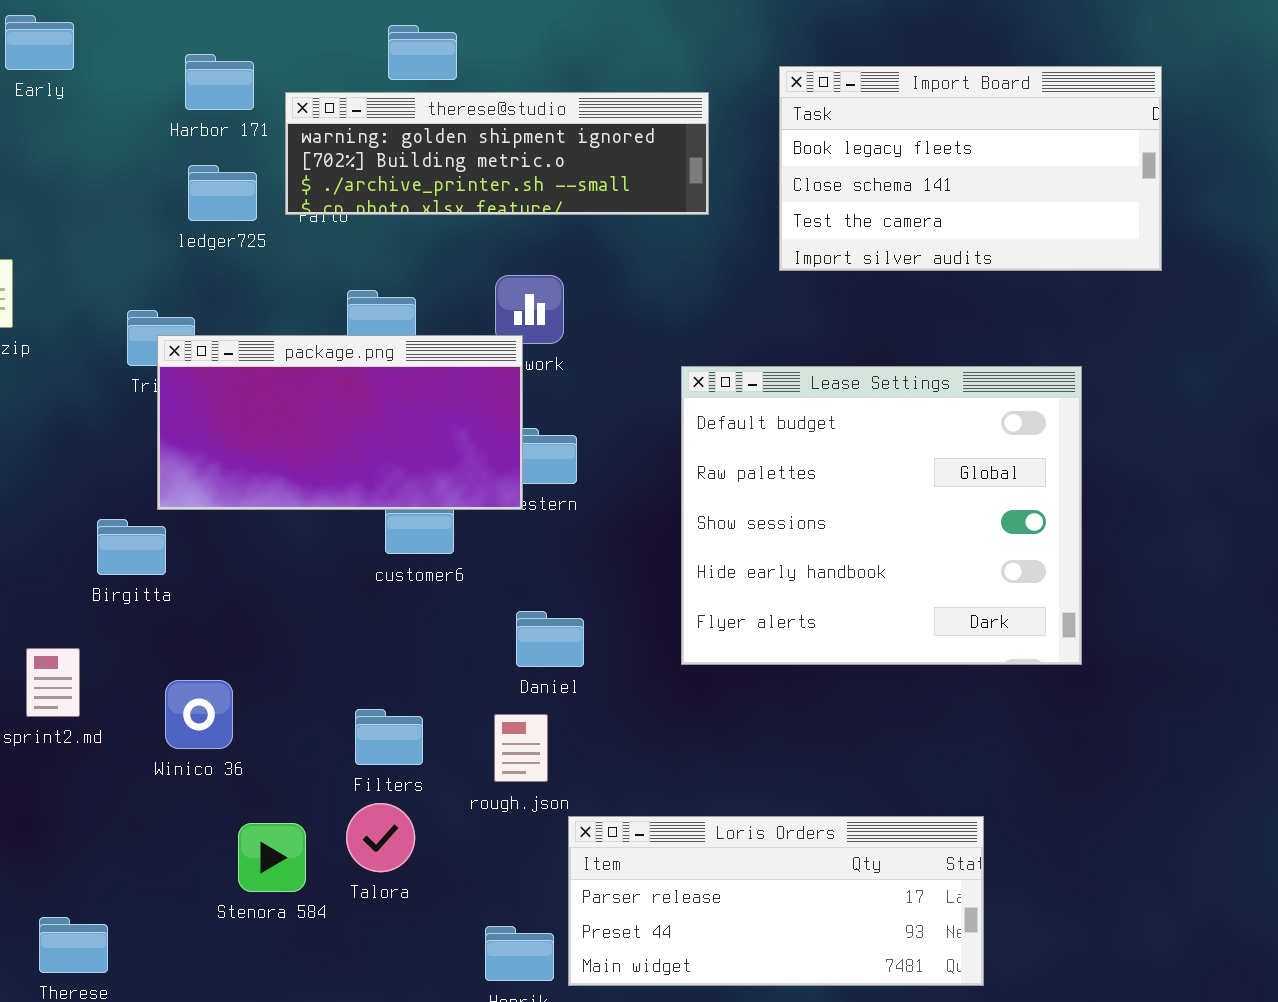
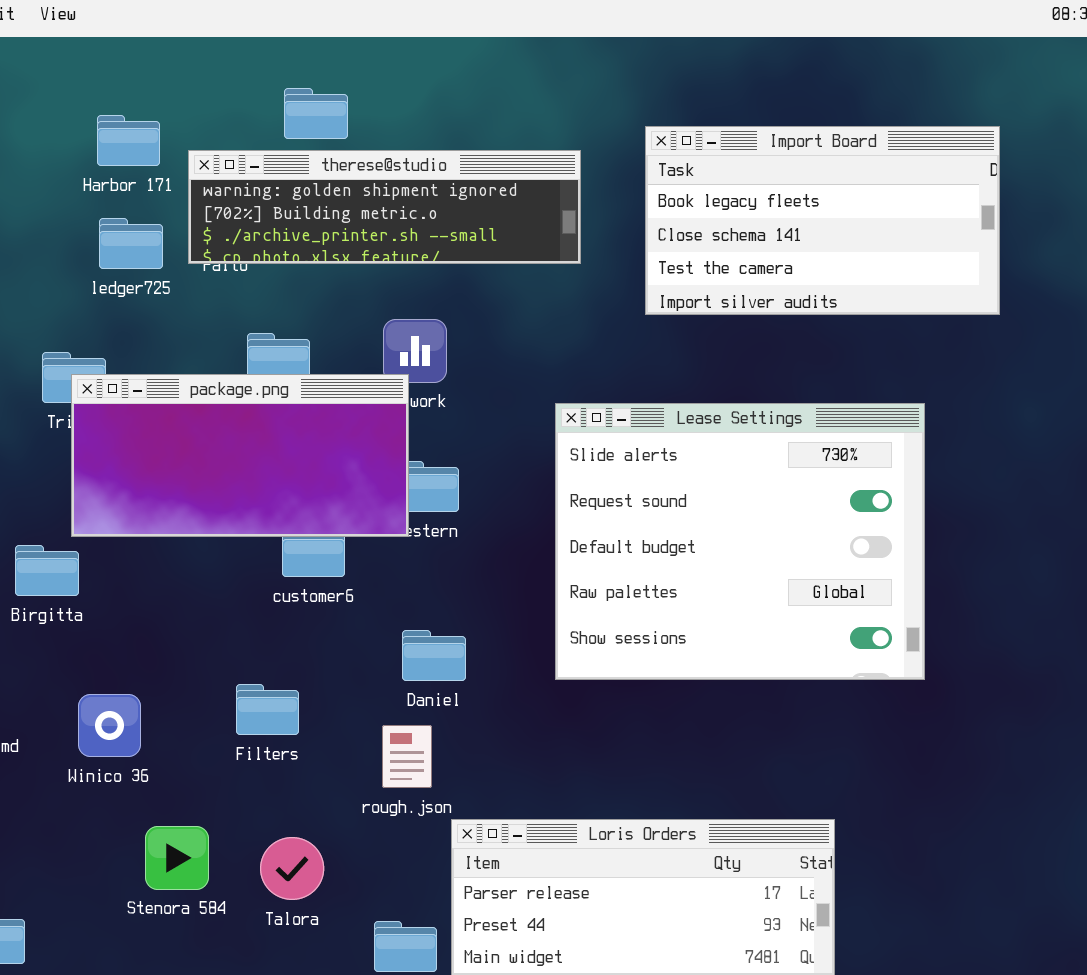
Lease Settings: [681,366,1082,665] -> [555,403,925,680], scrolled up 2 rows
Filters: [355,709,423,765] -> [236,684,299,735], moved
Talora: [346,803,415,872] -> [260,837,324,900], moved

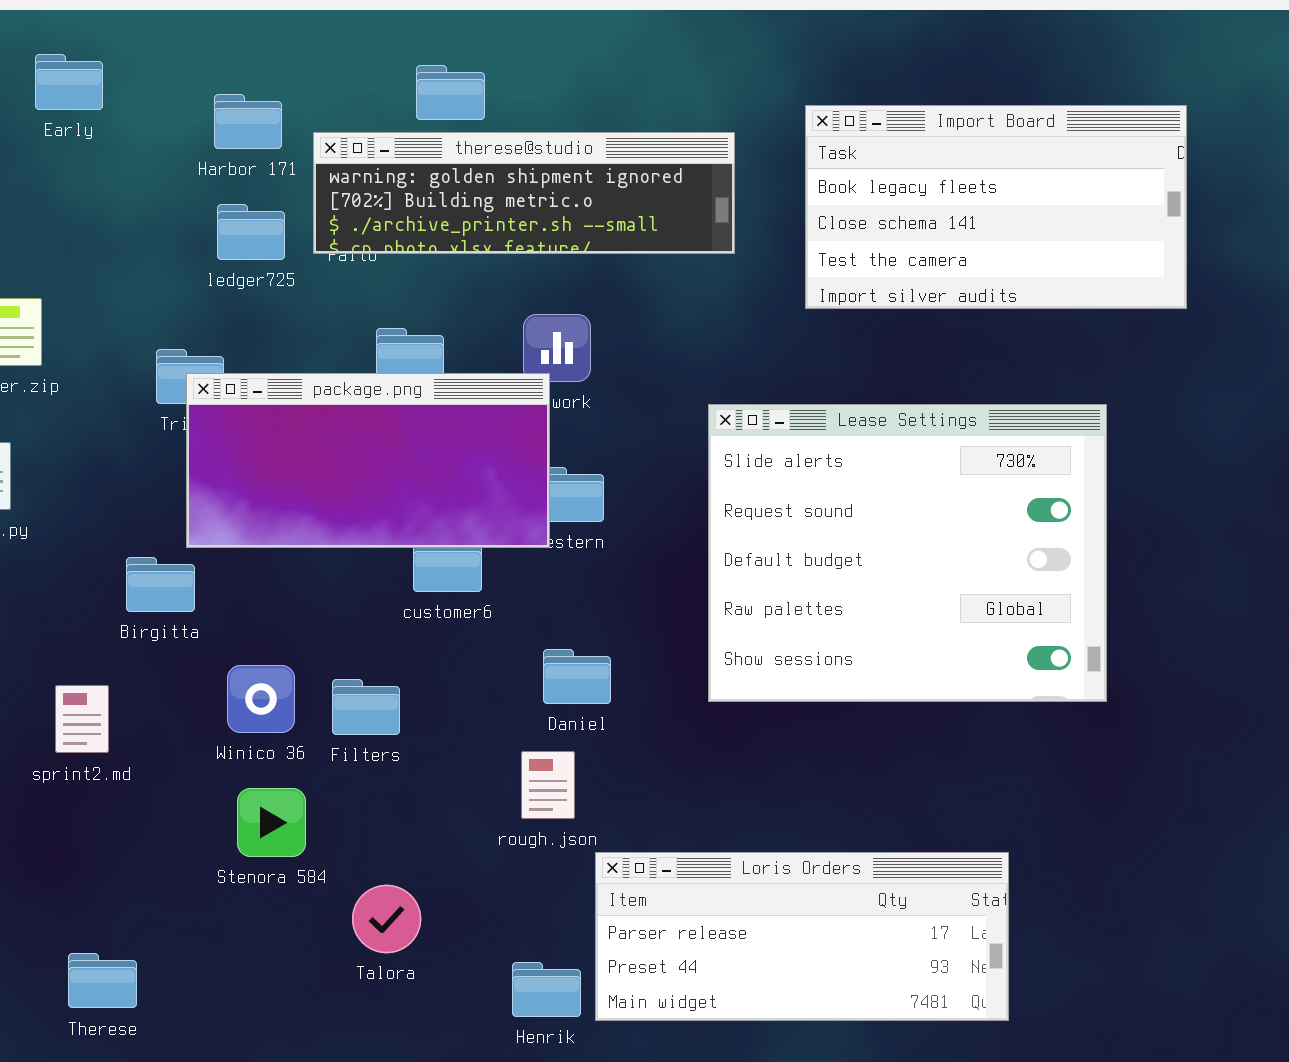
Filters: [236,684,299,735] -> [332,679,400,735], moved
Winico 36: [78,694,141,757] -> [227,665,295,733], moved
Stenora 584: [145,826,209,890] -> [237,788,306,857], moved
Talora: [260,837,324,900] -> [352,885,421,953], moved

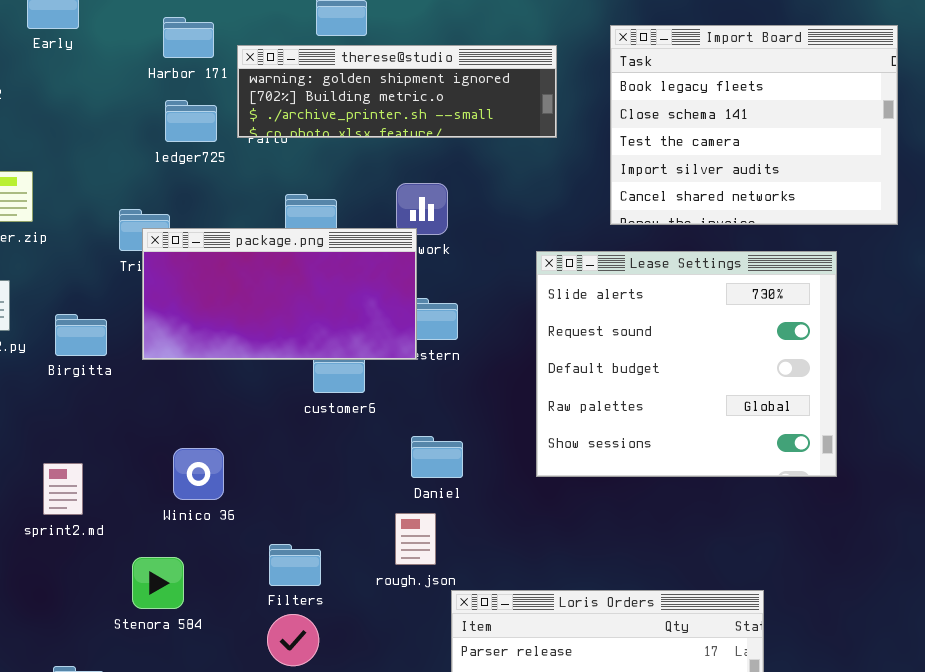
Import Board: [805,105,1187,309] -> [610,25,898,225], resized
Birgitta: [126,557,195,612] -> [55,314,107,356], moved
Filters: [332,679,400,735] -> [269,544,321,586], moved
Stenora 584: [237,788,306,857] -> [132,557,184,609], moved

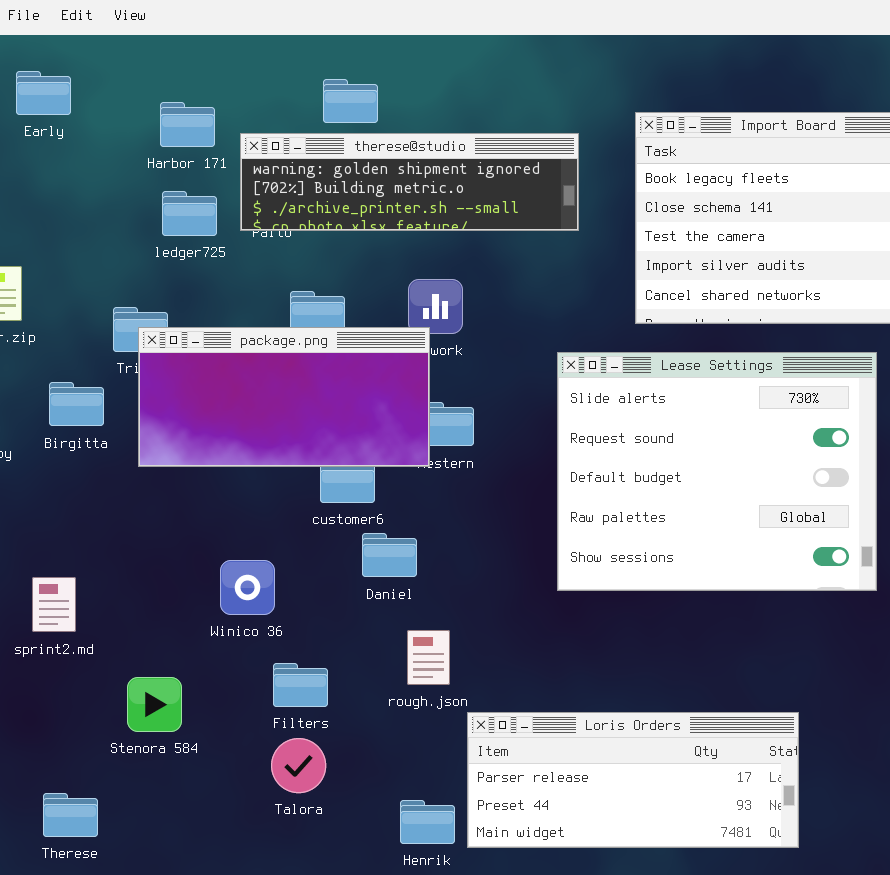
Birgitta: [55,314,107,356] -> [49,382,104,426], moved
Daniel: [411,436,463,478] -> [362,533,417,577], moved
Winico 36: [173,448,224,500] -> [220,560,275,615], moved

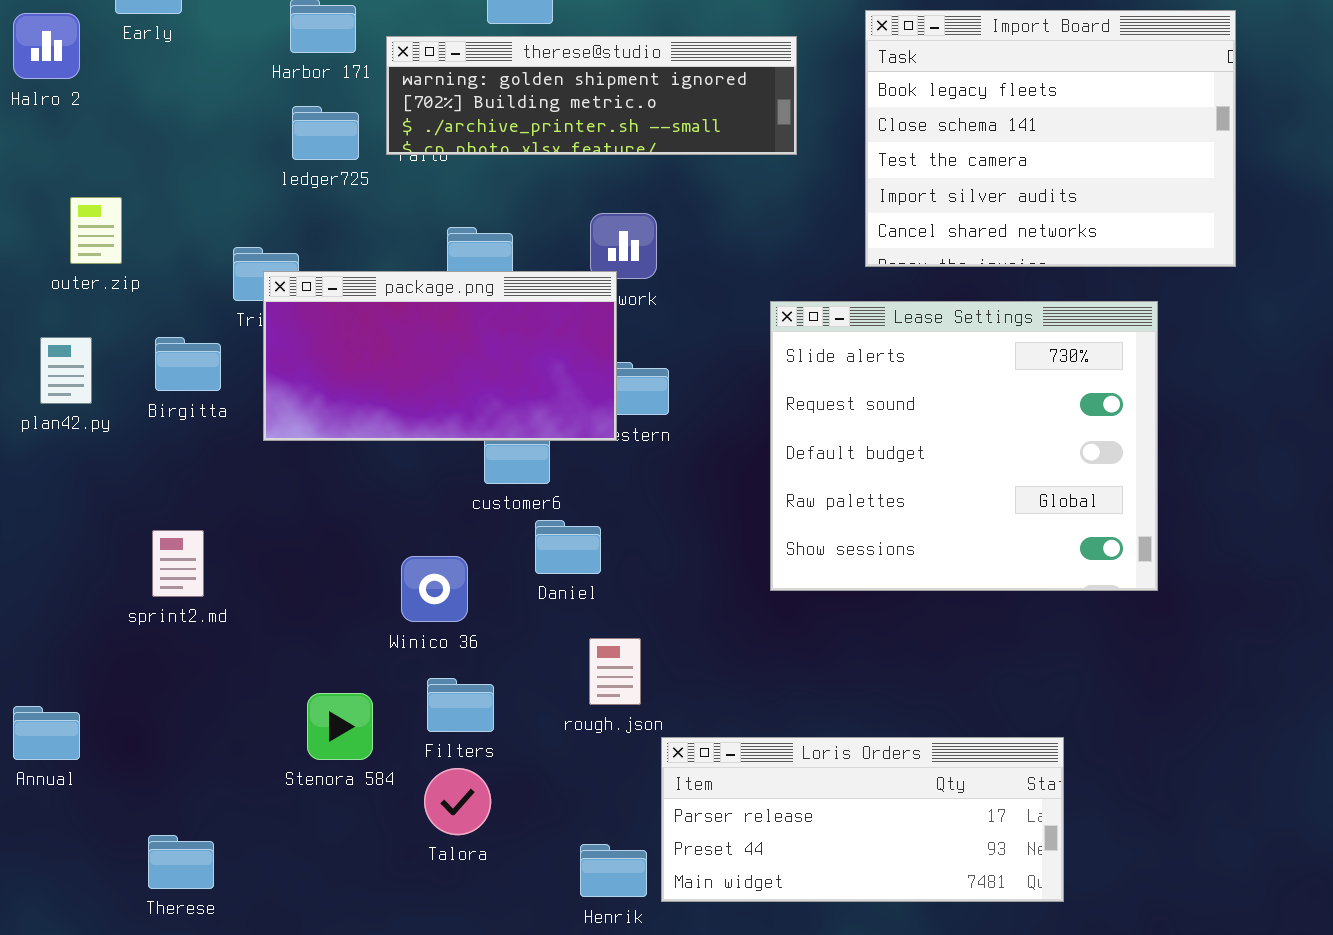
Winico 36: [220,560,275,615] -> [401,556,468,622], moved
sprint2.md: [32,577,76,632] -> [152,530,204,597], moved
Stenora 584: [127,677,182,732] -> [307,693,373,760], moved

